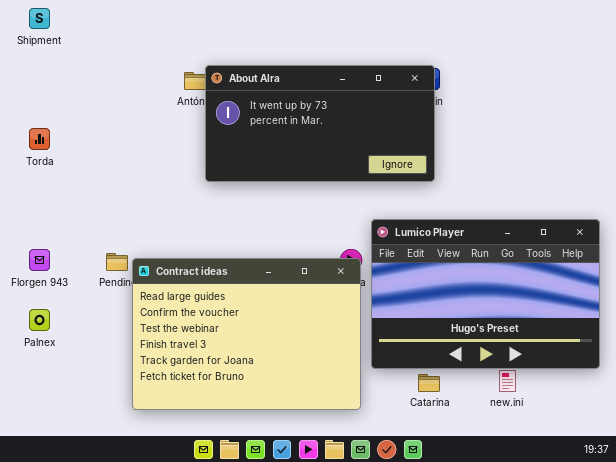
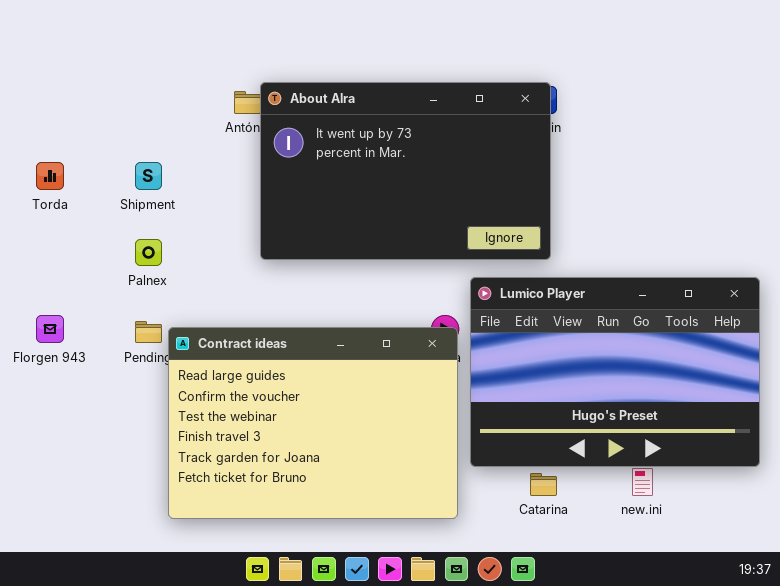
Shipment: [29,8,50,29] -> [135,162,162,190], moved
About Alra: [205,65,435,182] -> [260,82,551,260], resized
Palnex: [29,309,50,331] -> [135,239,162,266], moved

